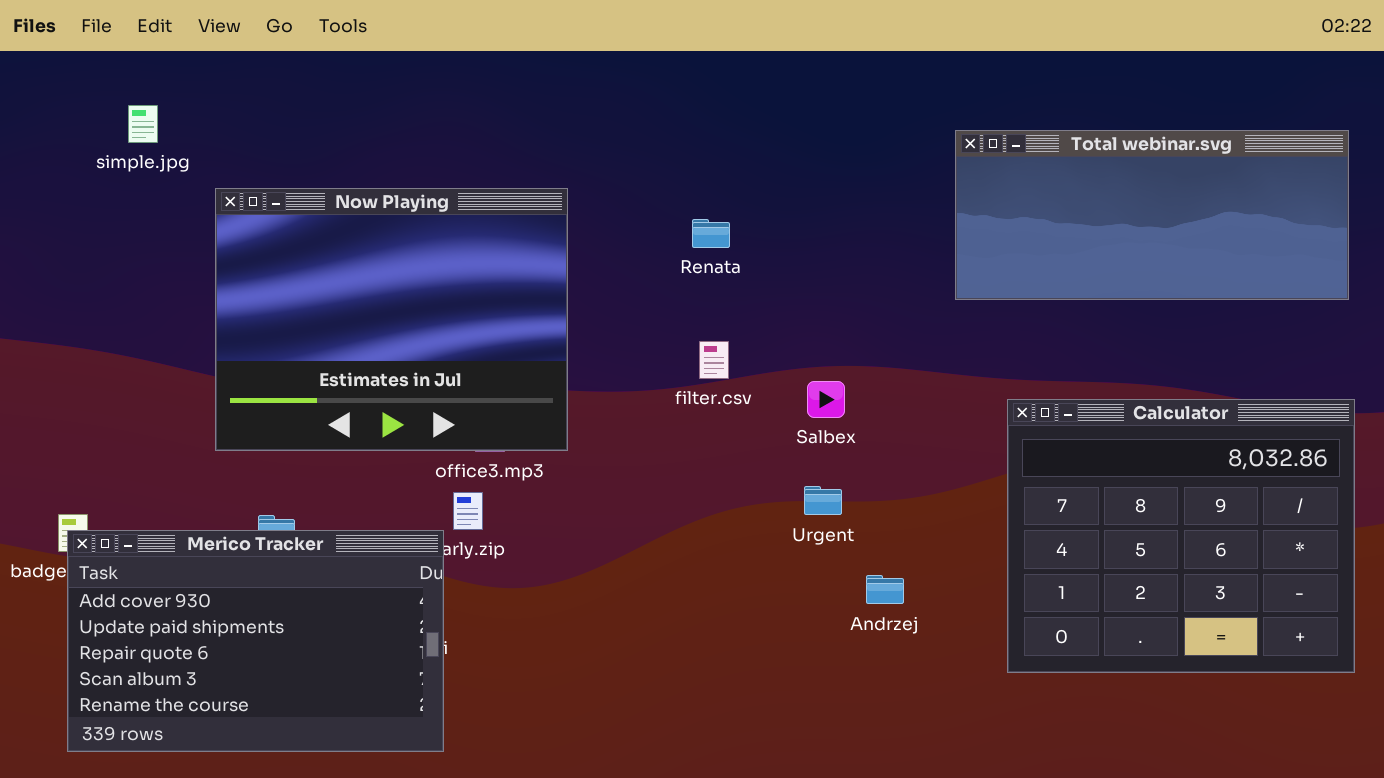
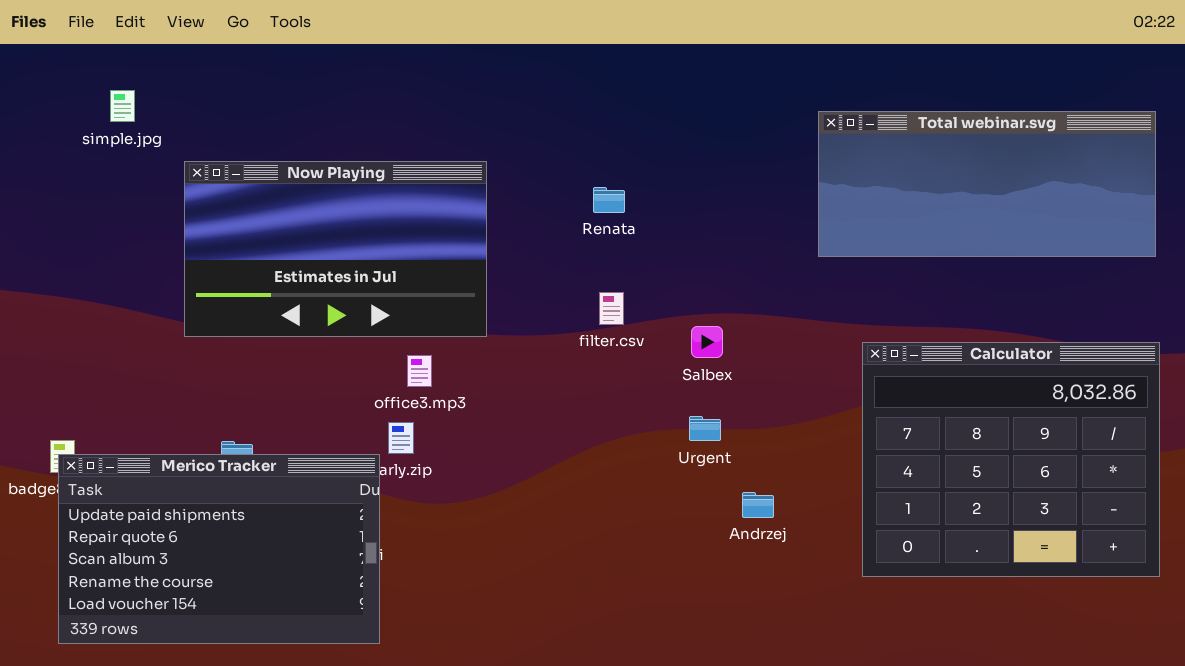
Now Playing: [215,188,568,451] -> [184,161,487,337], resized
Merico Tracker: [67,530,444,752] -> [58,454,380,644], scrolled down 1 row

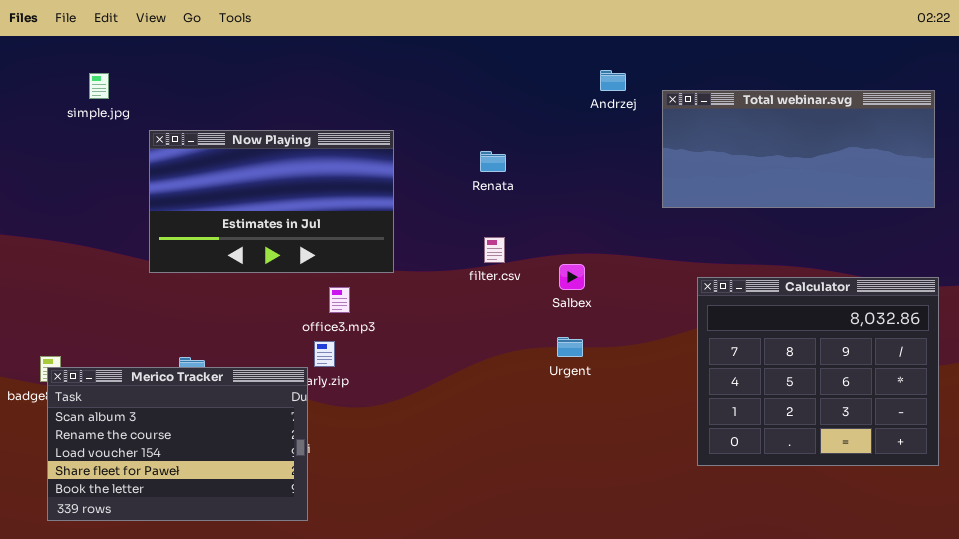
Merico Tracker: [58,454,380,644] -> [47,367,308,521], scrolled down 2 rows
Andrzej: [742,492,774,518] -> [600,70,626,91], moved

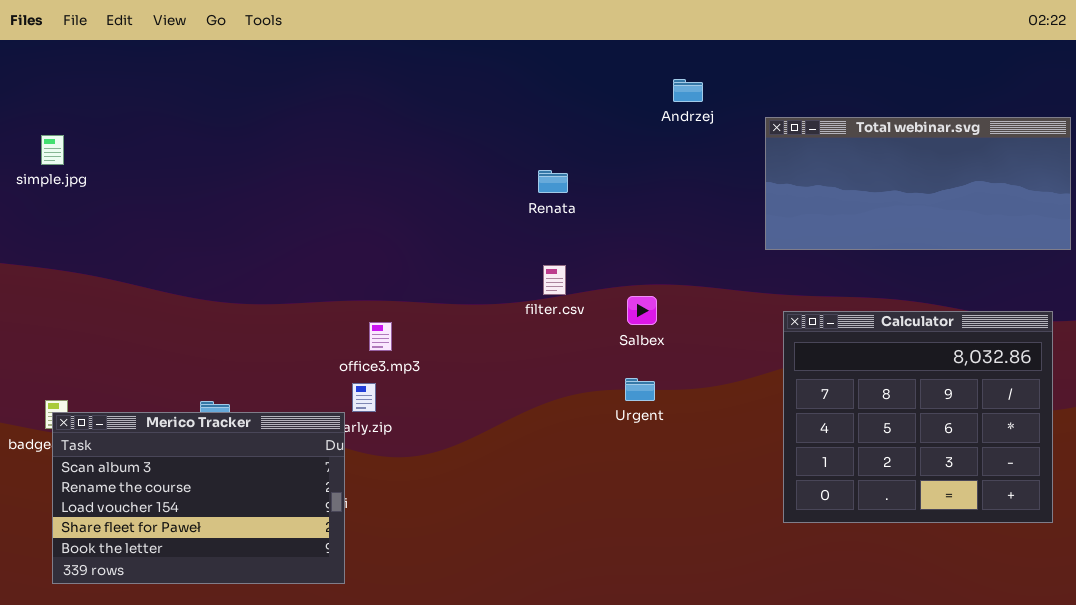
simple.jpg: [89,73,109,99] -> [41,135,64,165], moved
Total webinar.svg: [662,90,935,208] -> [765,117,1071,250], moved
Now Playing: [149,130,394,273] -> none, closed

